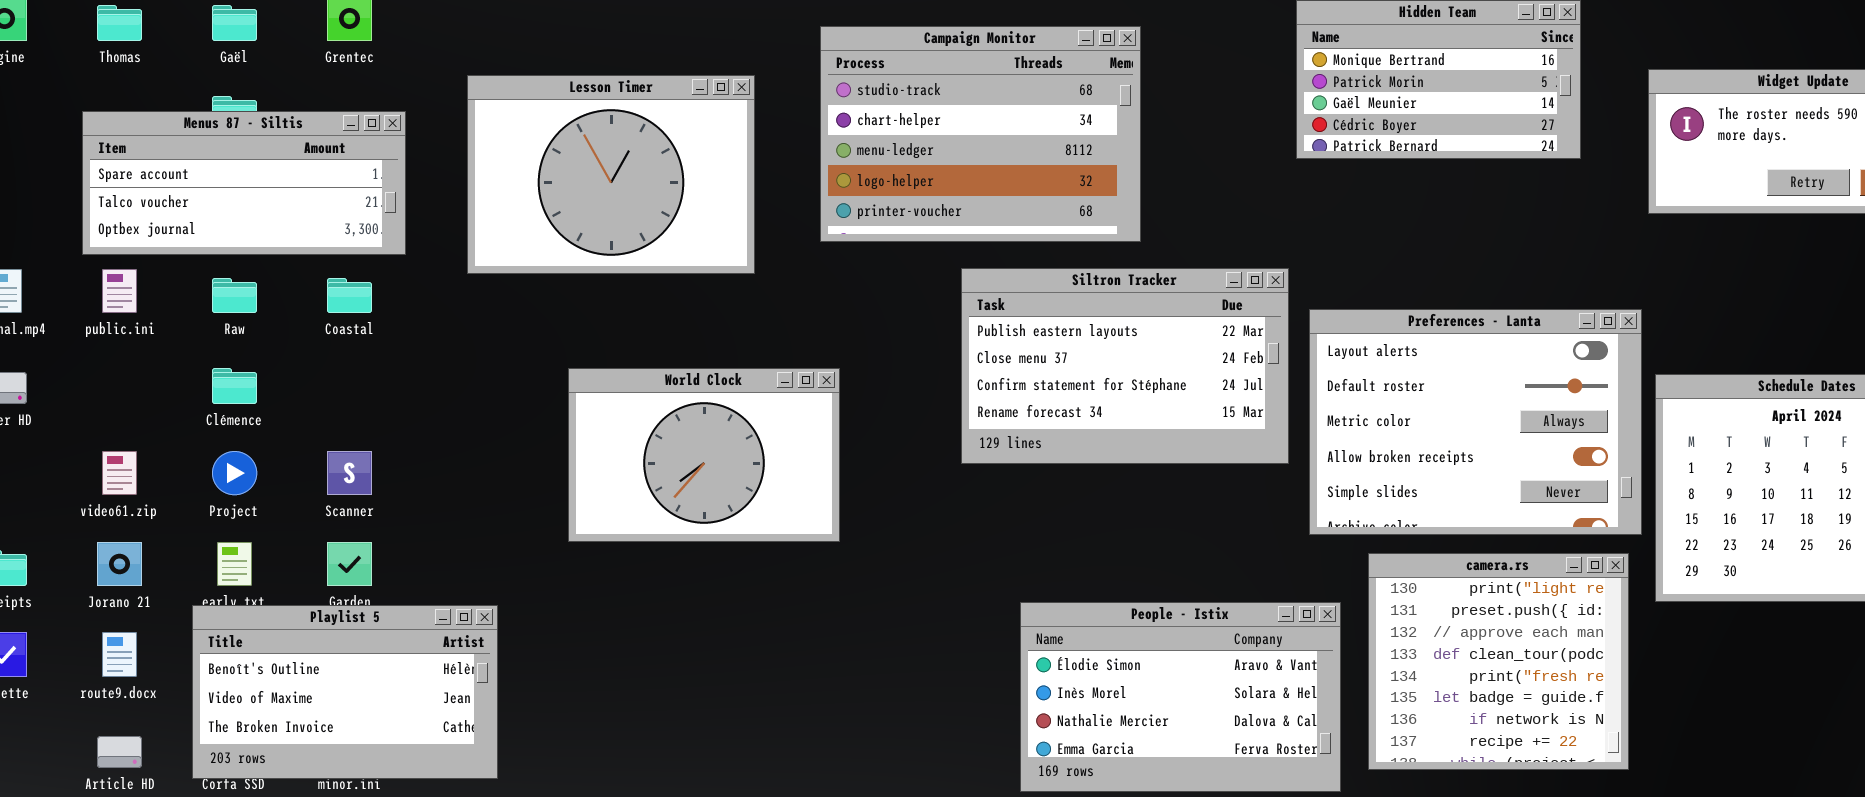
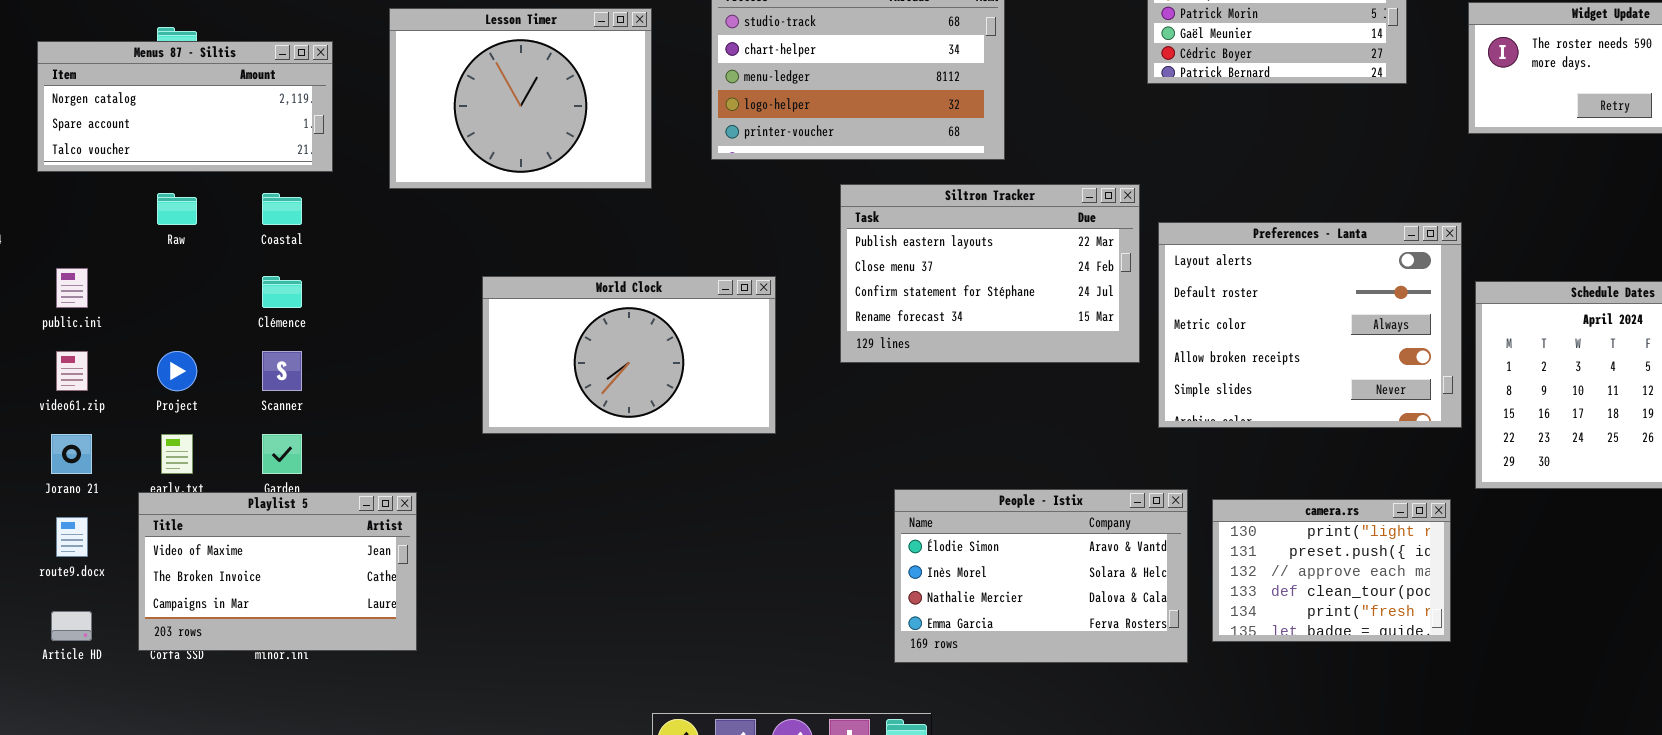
Menus 87 - Siltis: [82,111,406,255] -> [37,41,333,172], scrolled up 1 row
public.ini: [102,269,137,313] -> [56,268,88,308], moved
Clémence: [212,368,257,404] -> [262,276,302,308], moved
World Clock: [568,368,840,542] -> [482,276,776,434], resized
camera.rs: [1368,553,1629,770] -> [1212,499,1451,642], resized
Playlist 5: [192,605,498,779] -> [138,492,417,651], scrolled down 1 row

